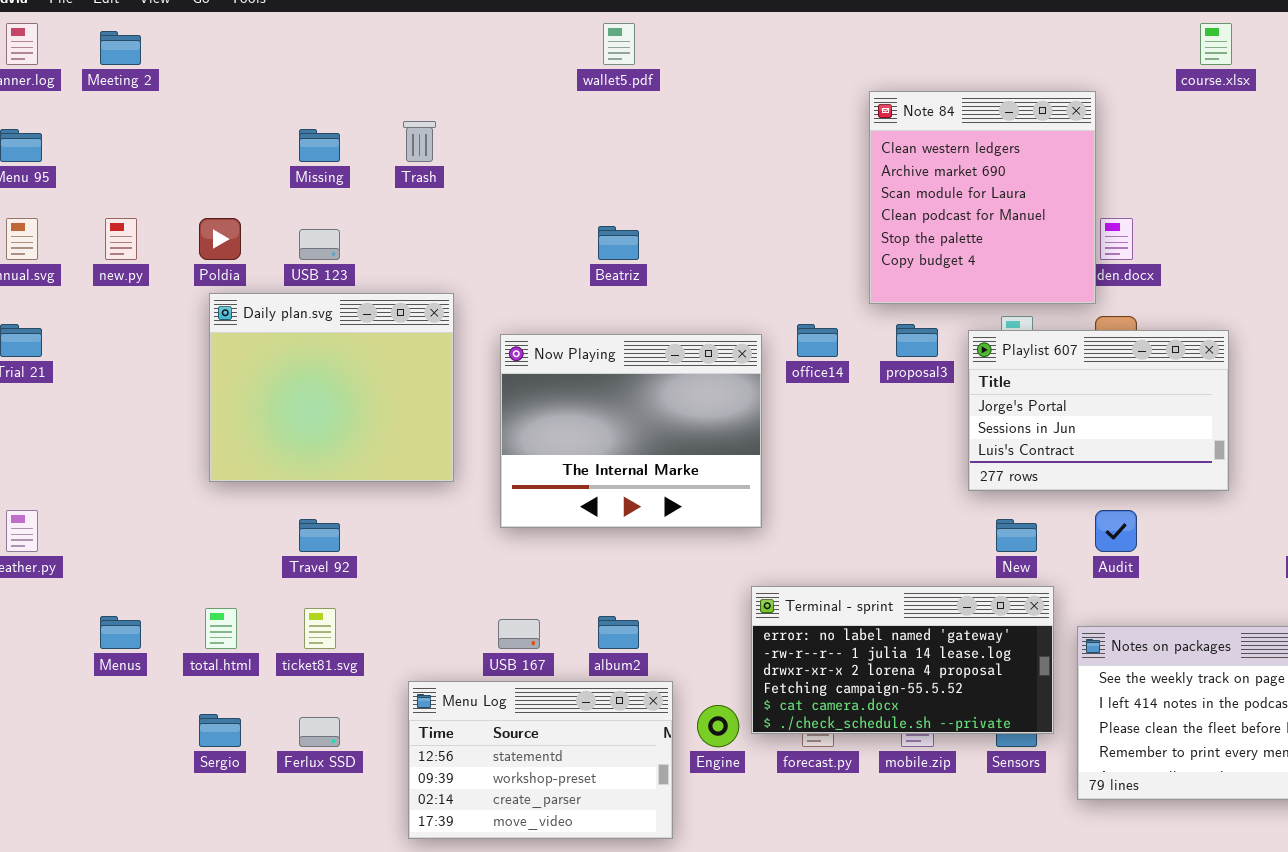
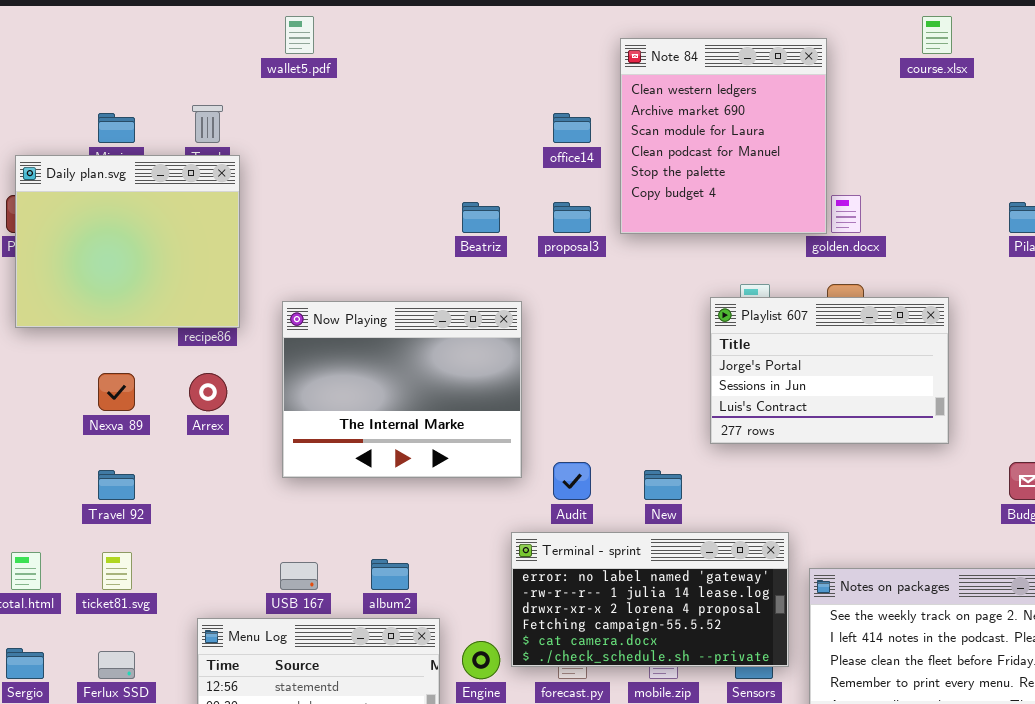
wallet5.pdf: [603,23,635,65] -> [285,16,314,54], moved
Note 84: [869,91,1096,304] -> [620,38,827,234], moved
Beatriz: [598,226,639,260] -> [462,202,500,233], moved
Daily plan.svg: [209,293,454,482] -> [15,155,240,328], moved
office14: [797,324,838,357] -> [553,113,591,143], moved
proposal3: [896,324,938,357] -> [553,202,591,233], moved
Audit: [1095,510,1137,552] -> [553,462,591,500], moved
New: [996,519,1037,552] -> [644,470,682,500], moved

